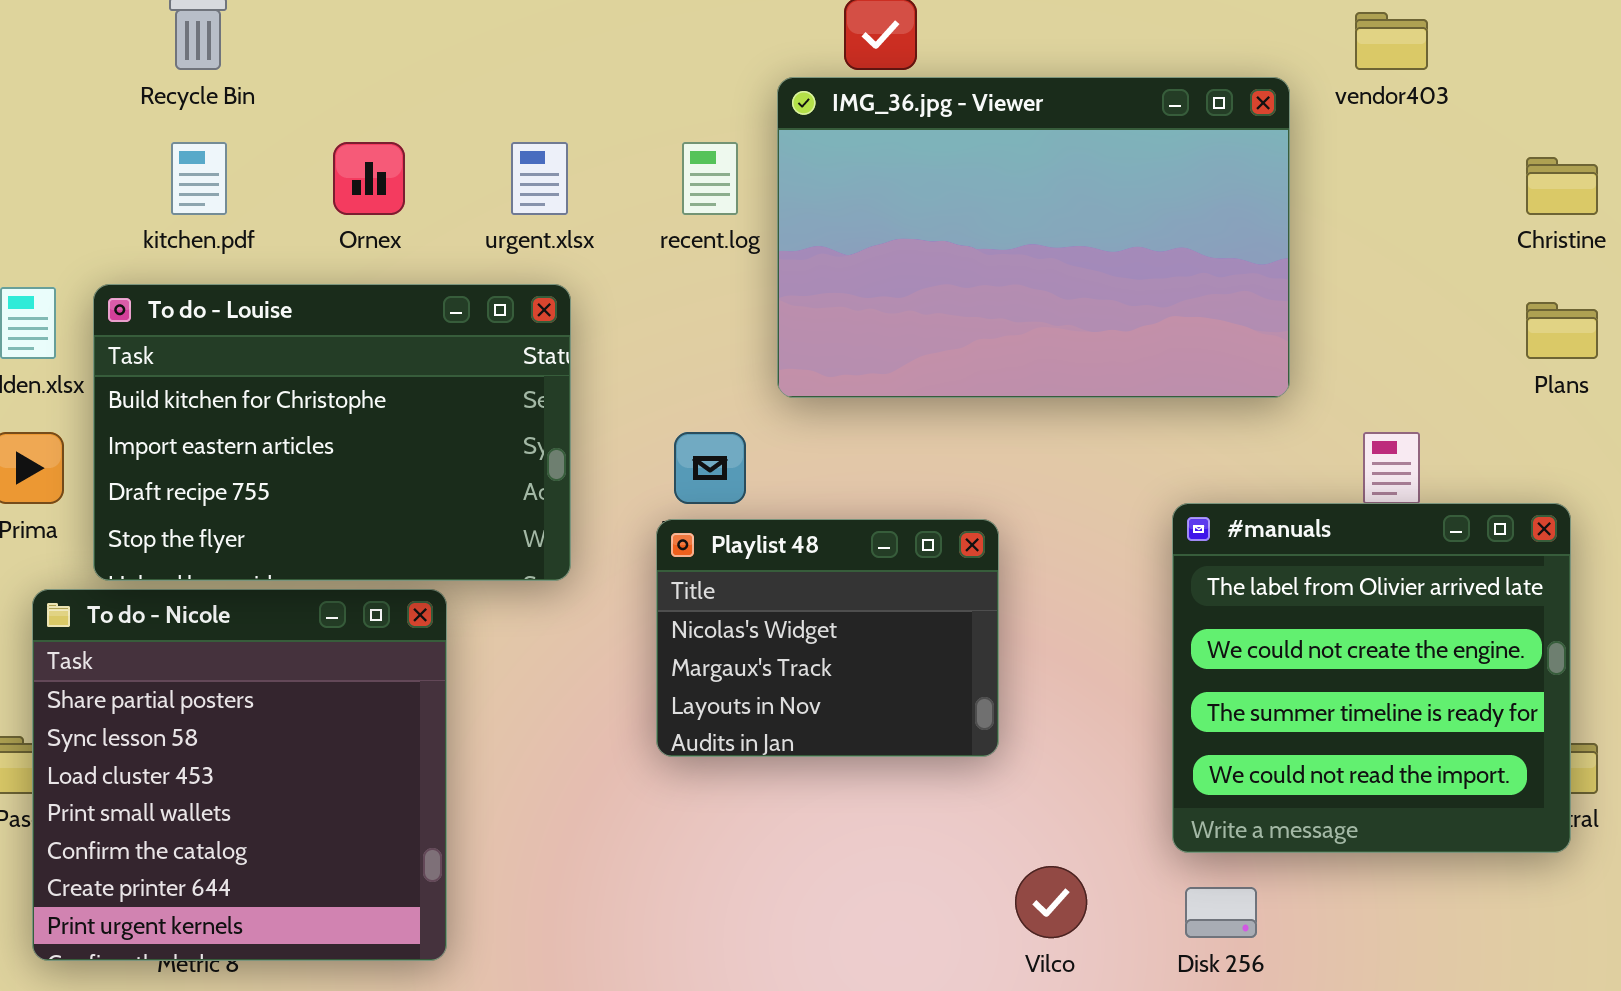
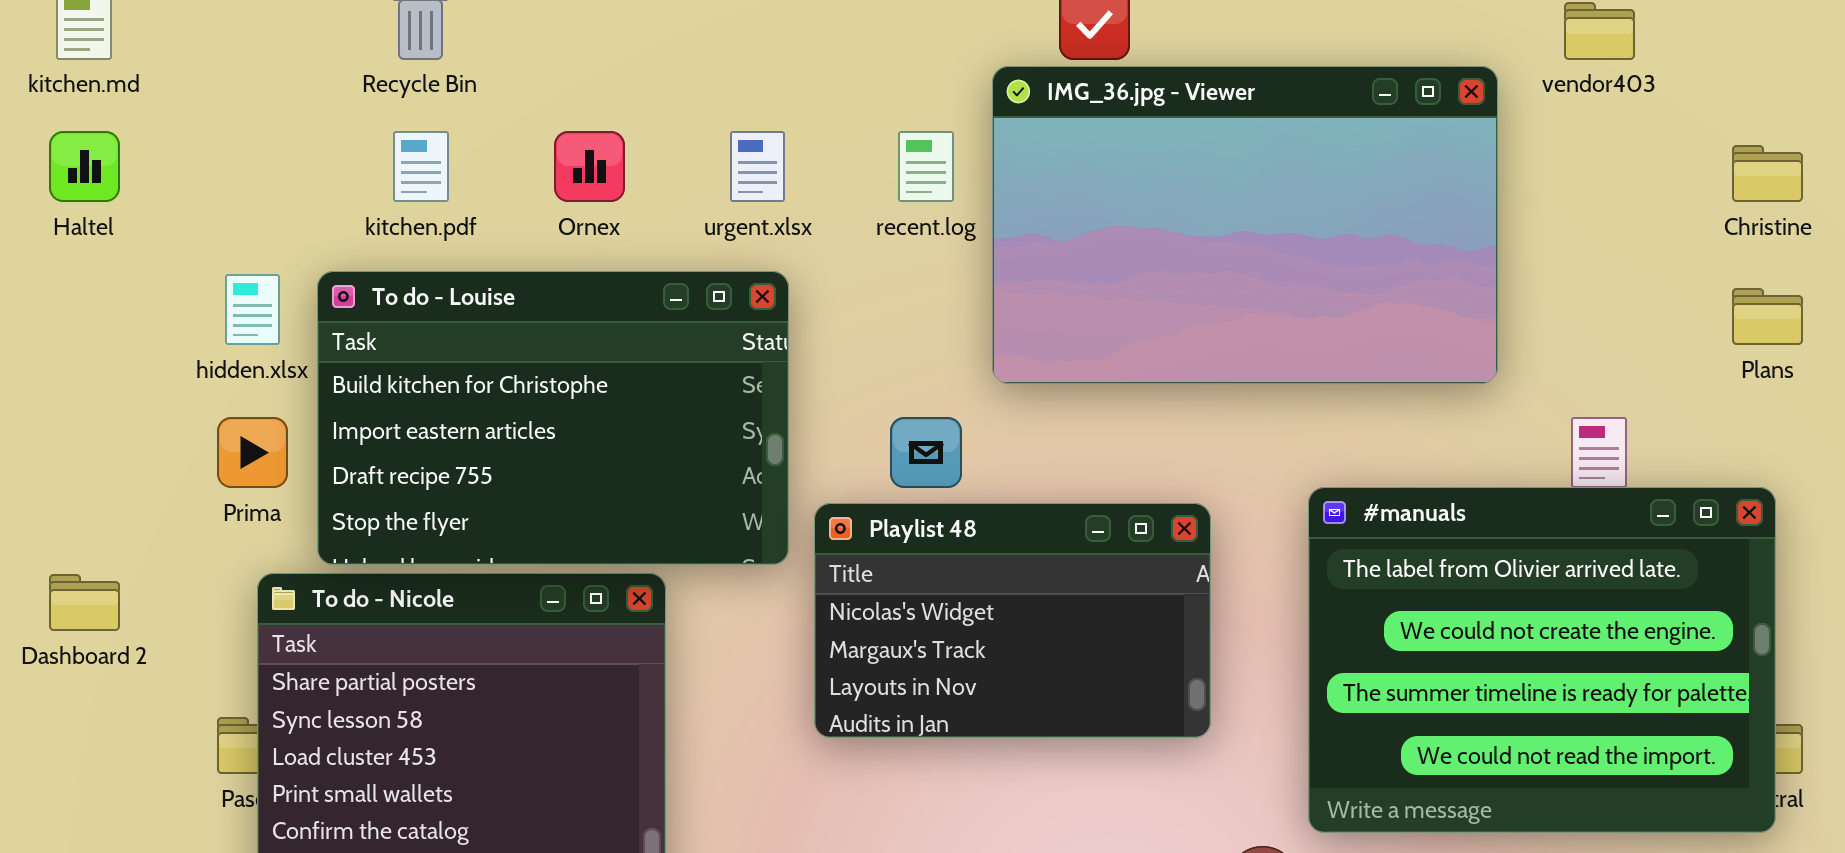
#manuals: [1172,503,1571,853] -> [1308,487,1776,833], resized
Playlist 48: [656,519,999,757] -> [814,503,1211,738], resized

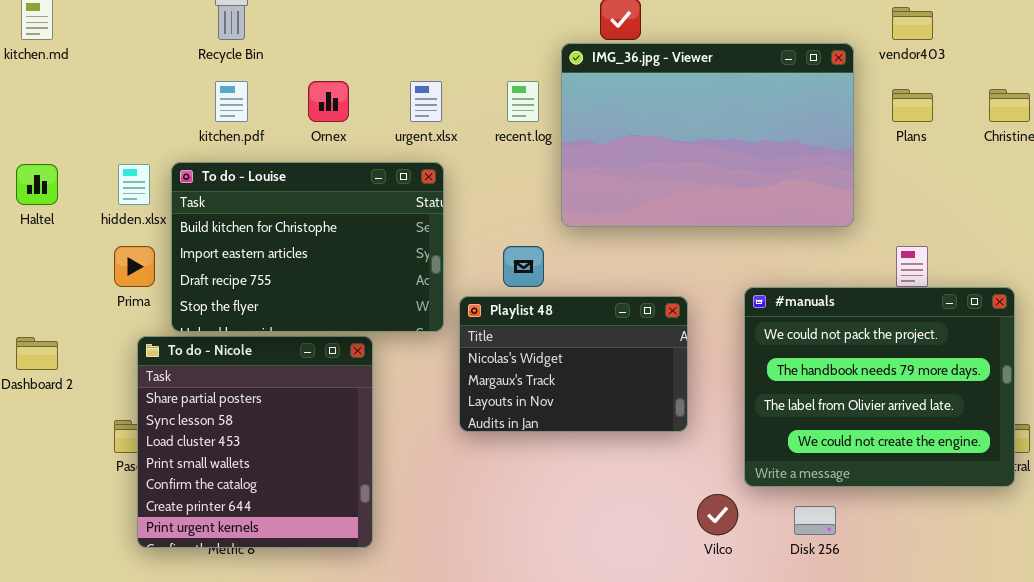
Haltel: [49,131,120,202] -> [16,164,58,205], moved
Plans: [1732,288,1803,345] -> [892,89,933,122], moved
#manuals: [1308,487,1776,833] -> [744,287,1015,487], scrolled up 2 rows

